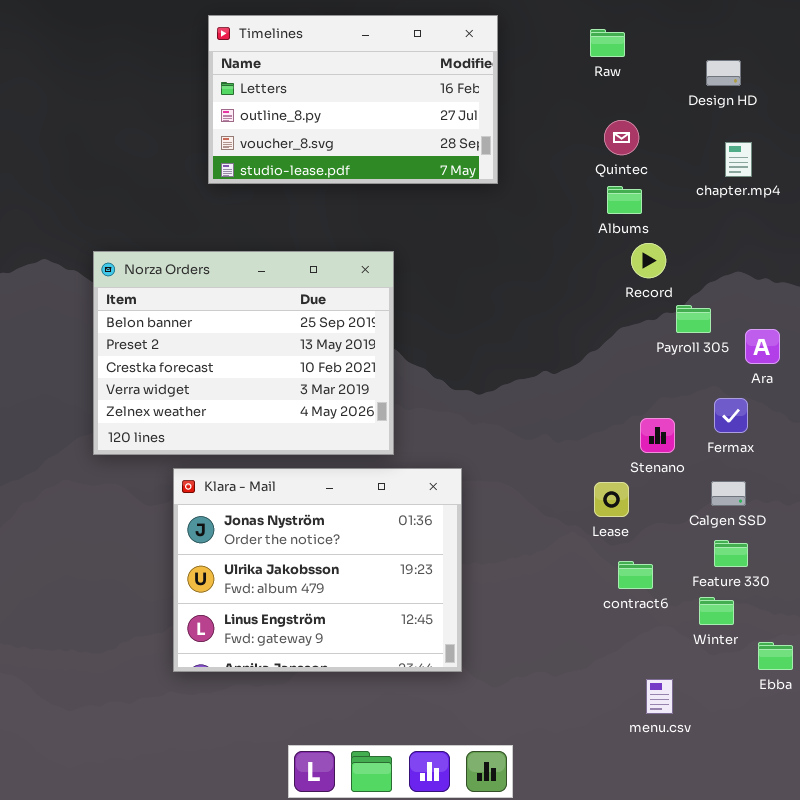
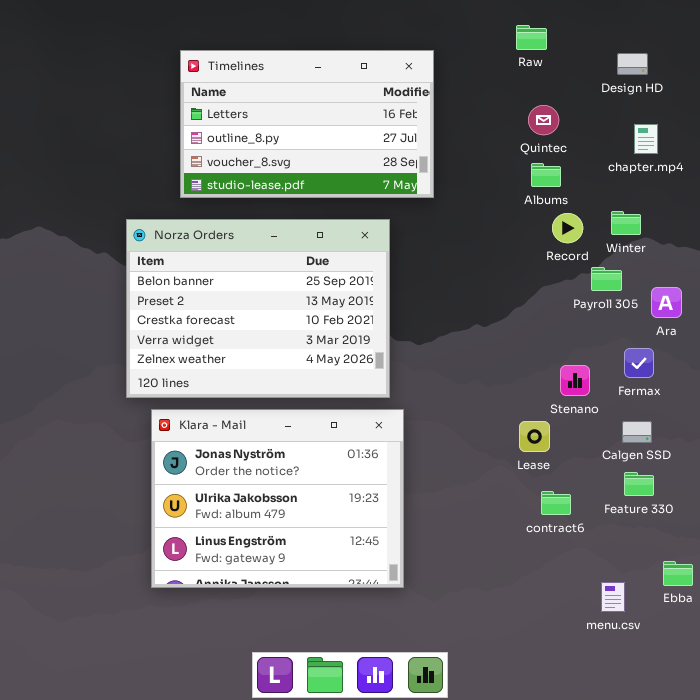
Timelines: [208,15,498,184] -> [180,50,434,198], moved
Norza Orders: [93,251,394,455] -> [126,219,390,398], moved
Winter: [699,597,734,625] -> [611,211,641,235], moved
menu.csv: [646,679,673,714] -> [601,582,625,612], moved

